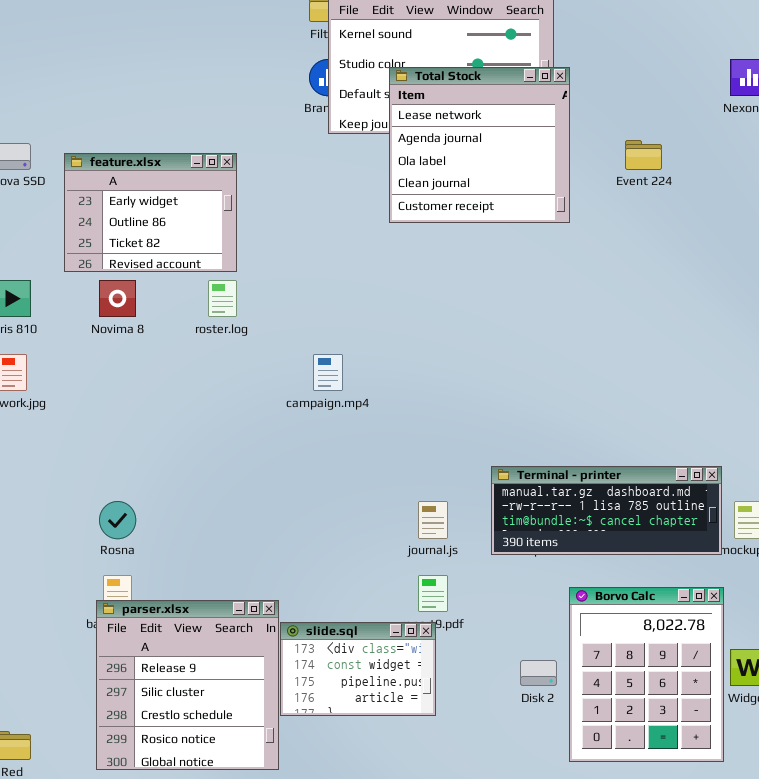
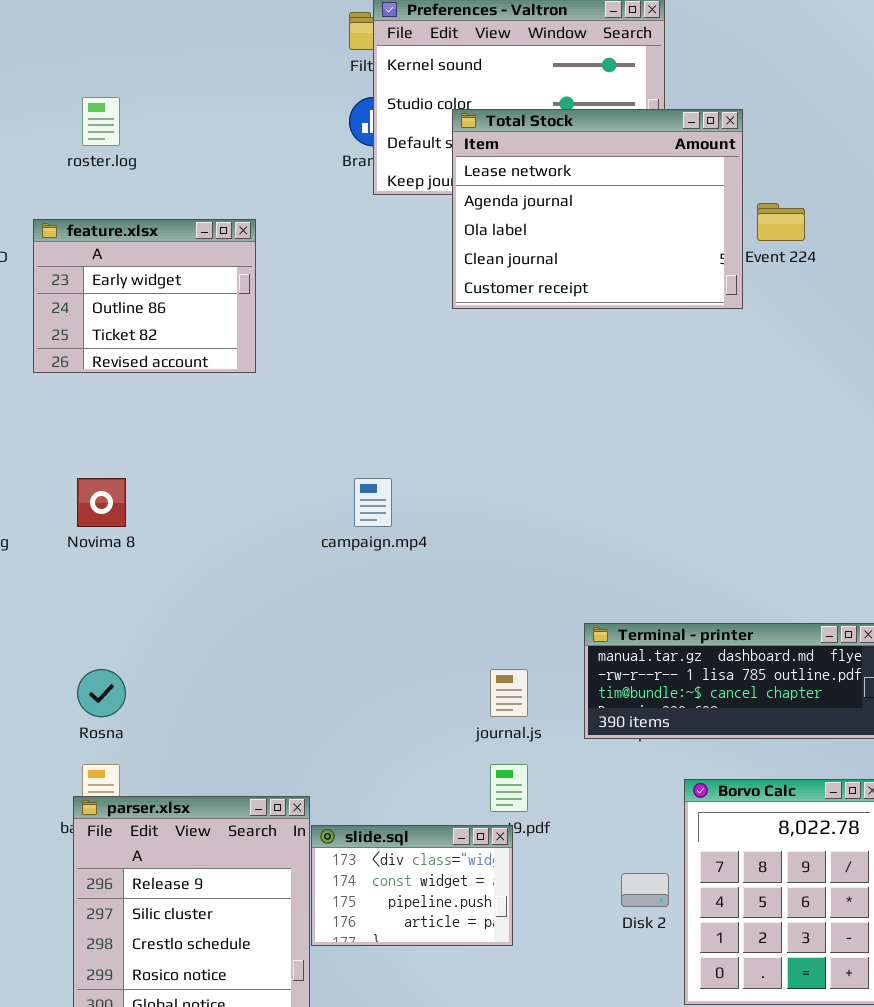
Total Stock: [389,67,570,223] -> [452,109,743,309], resized
Novima 8: [99,280,136,317] -> [77,478,126,527], moved
roster.log: [208,280,237,317] -> [82,97,120,146], moved

